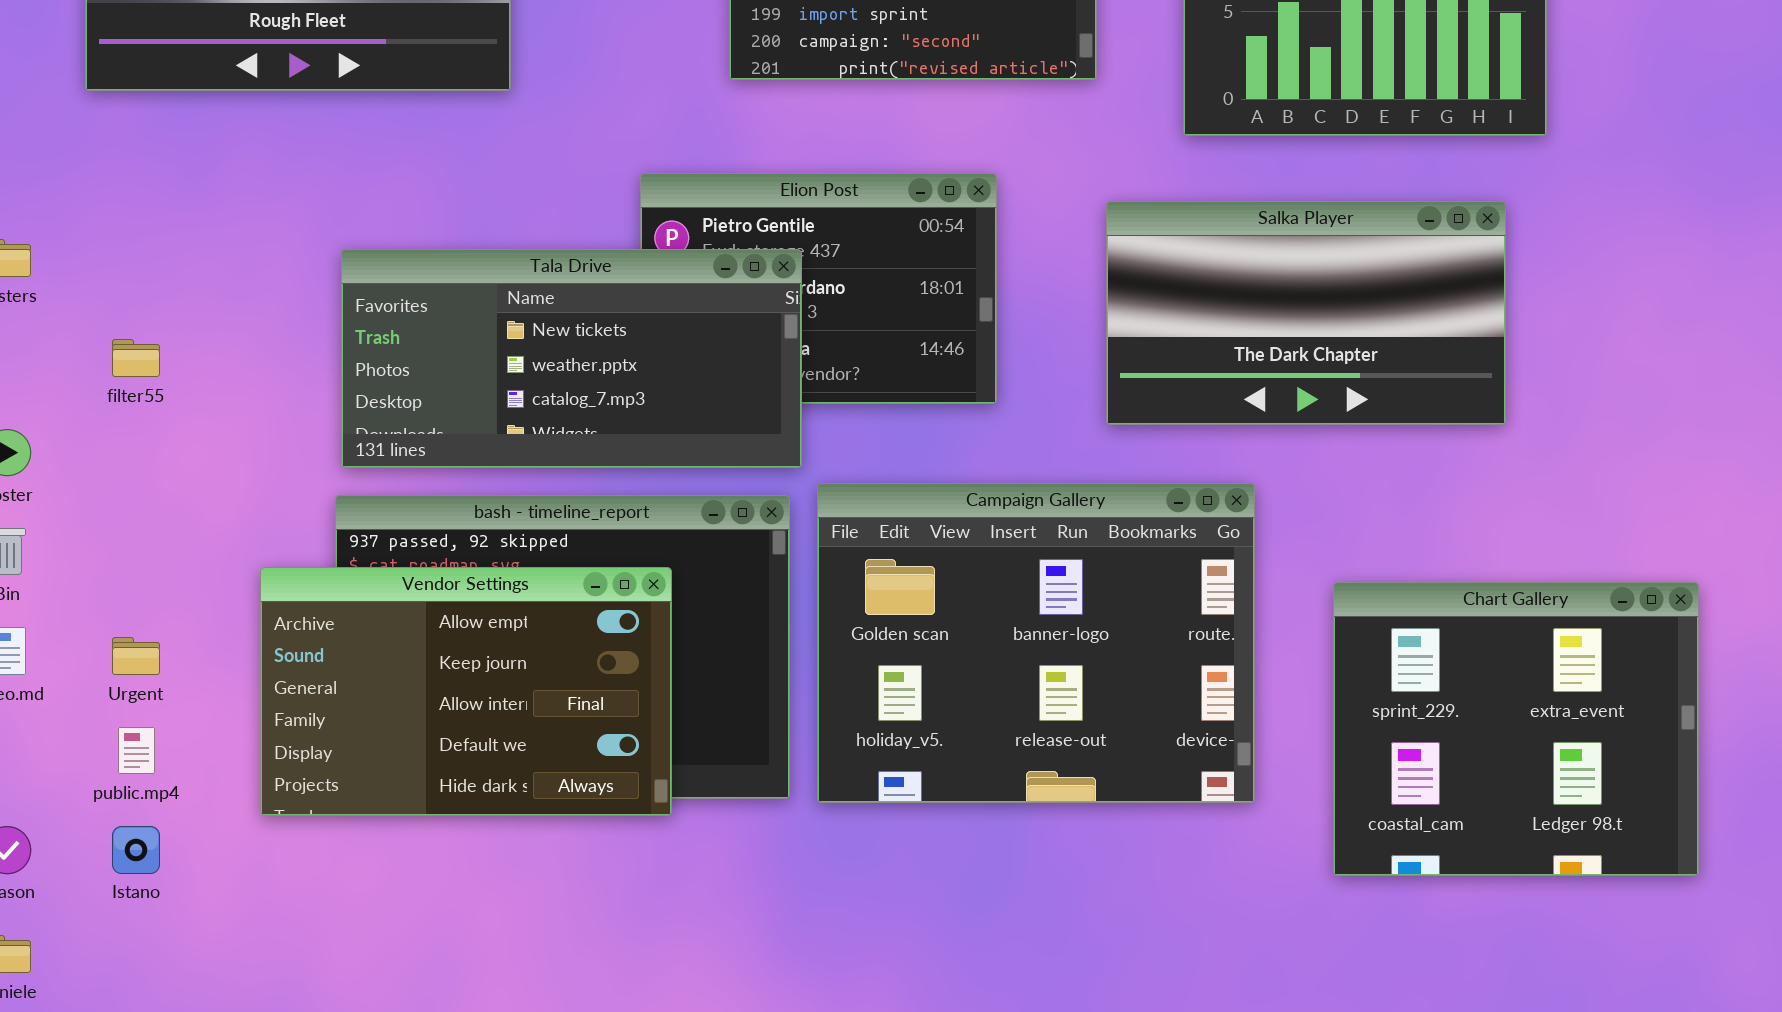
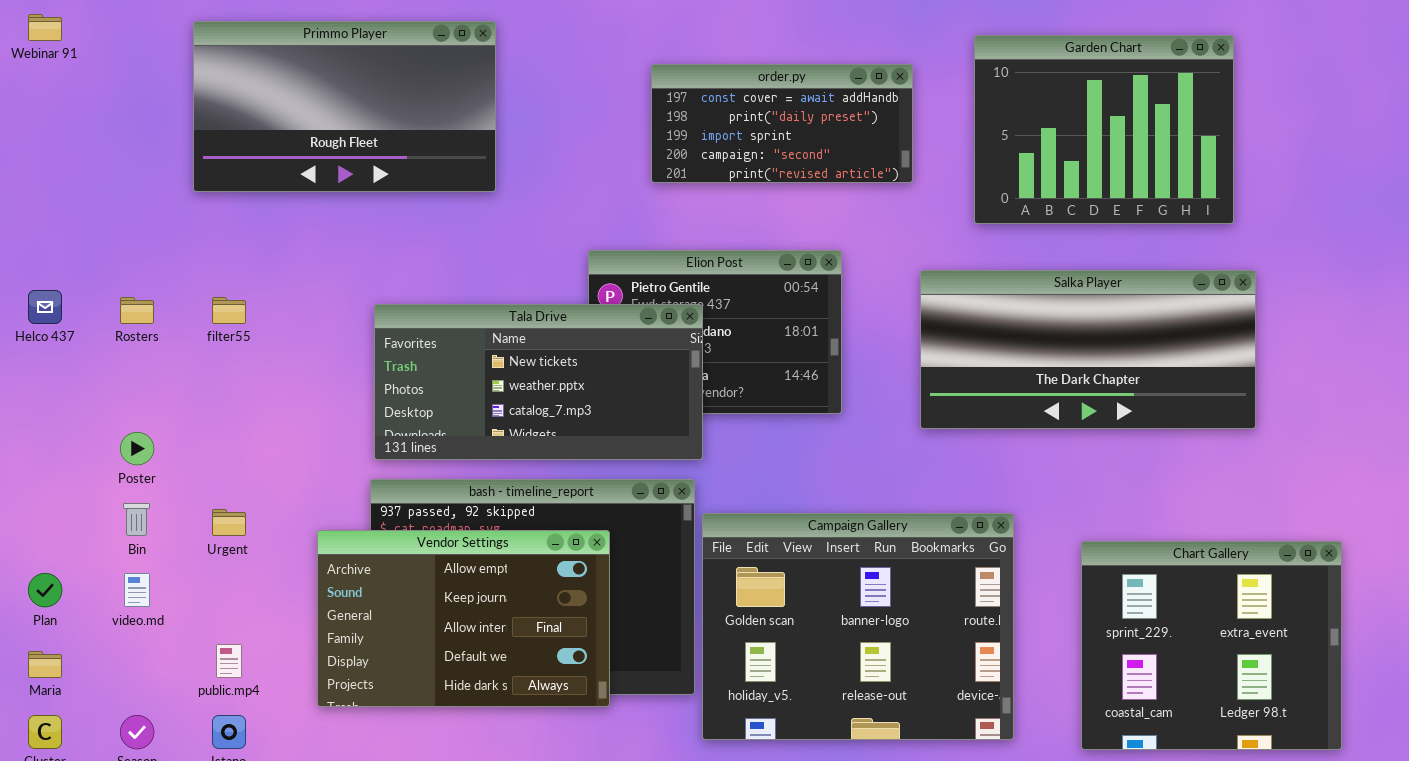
Salka Player: [1106,201,1506,425] -> [920,270,1256,429], resized
filter55: [112,339,160,377] -> [212,297,246,324], moved
Campaign Gallery: [817,483,1255,803] -> [702,513,1014,740], moved
Urgent: [112,637,160,675] -> [212,509,246,536], moved

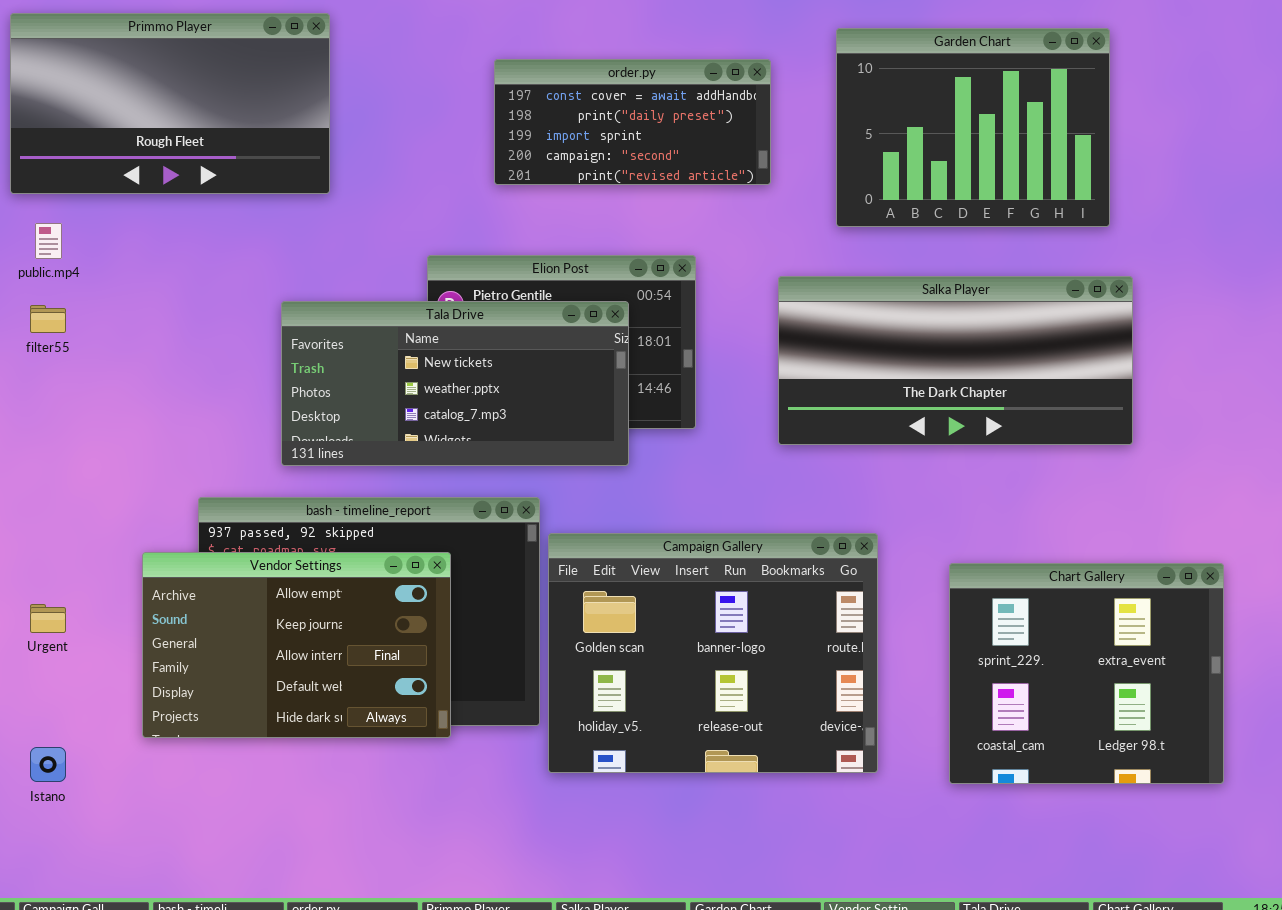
Tala Drive: [374,304,703,460] -> [281,301,629,466], moved
Urgent: [212,509,246,536] -> [30,604,66,633], moved
public.mp4: [216,644,242,678] -> [35,223,62,259], moved

